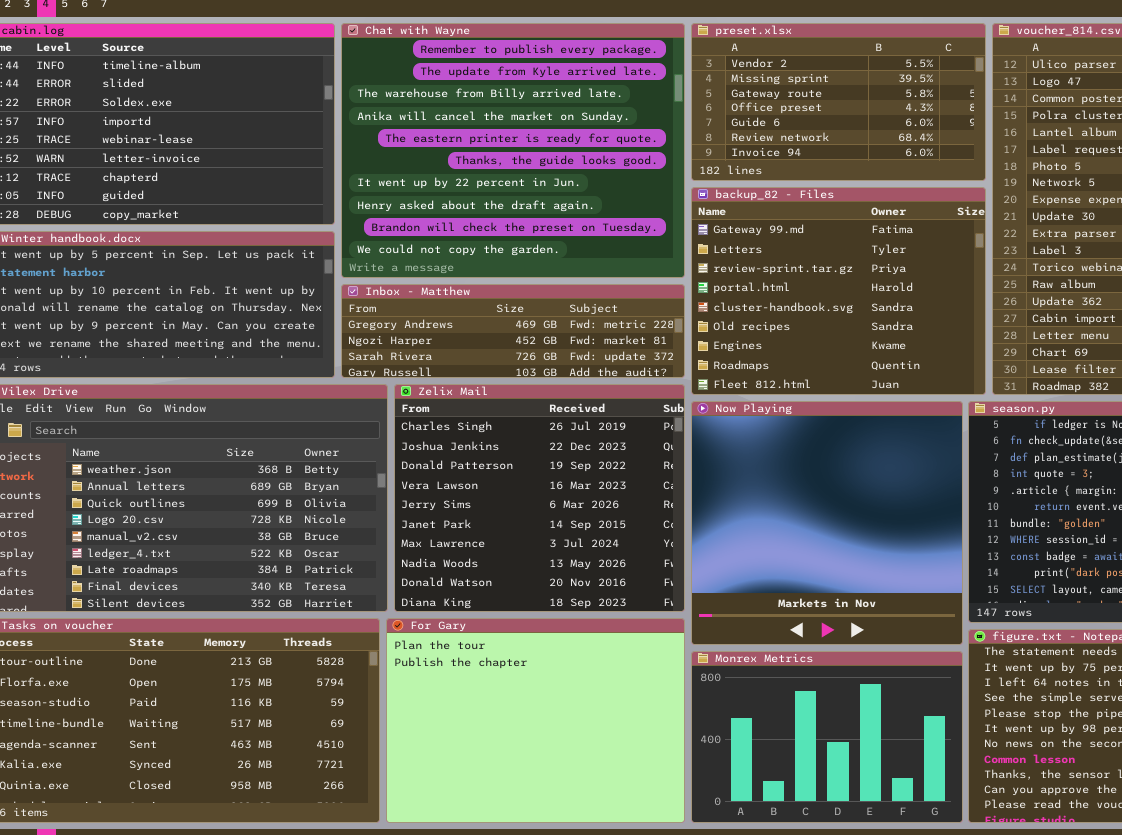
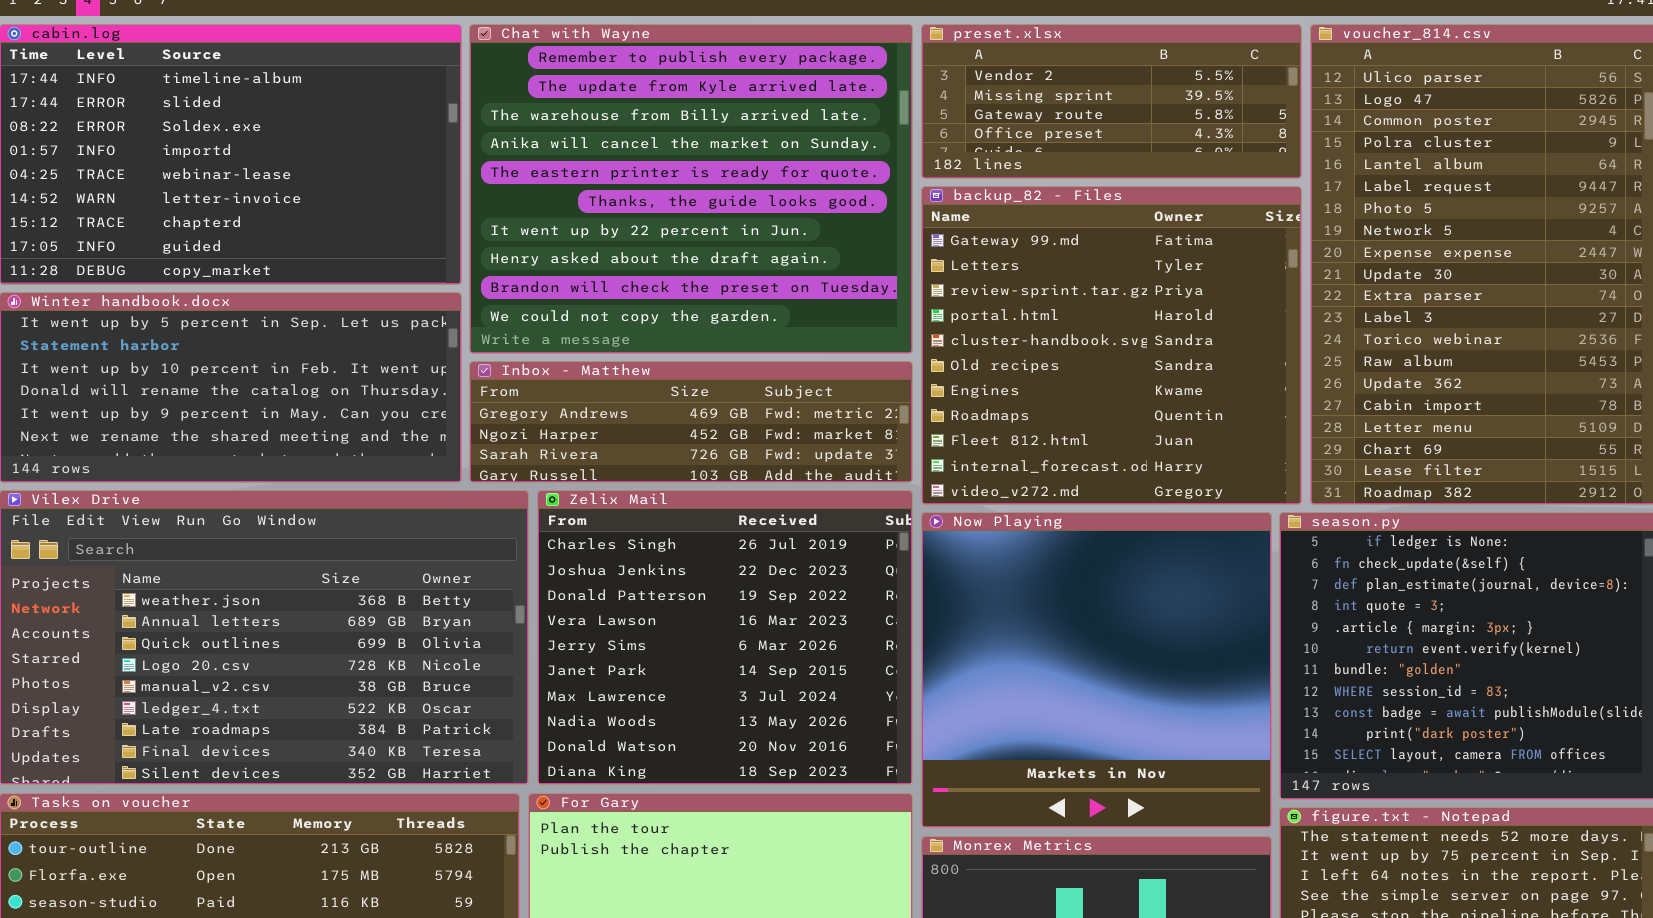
preset.xlsx: [691,23,986,181] -> [921,24,1302,179], resized
backup_82 - Files: [691,187,986,395] -> [921,186,1302,505], resized

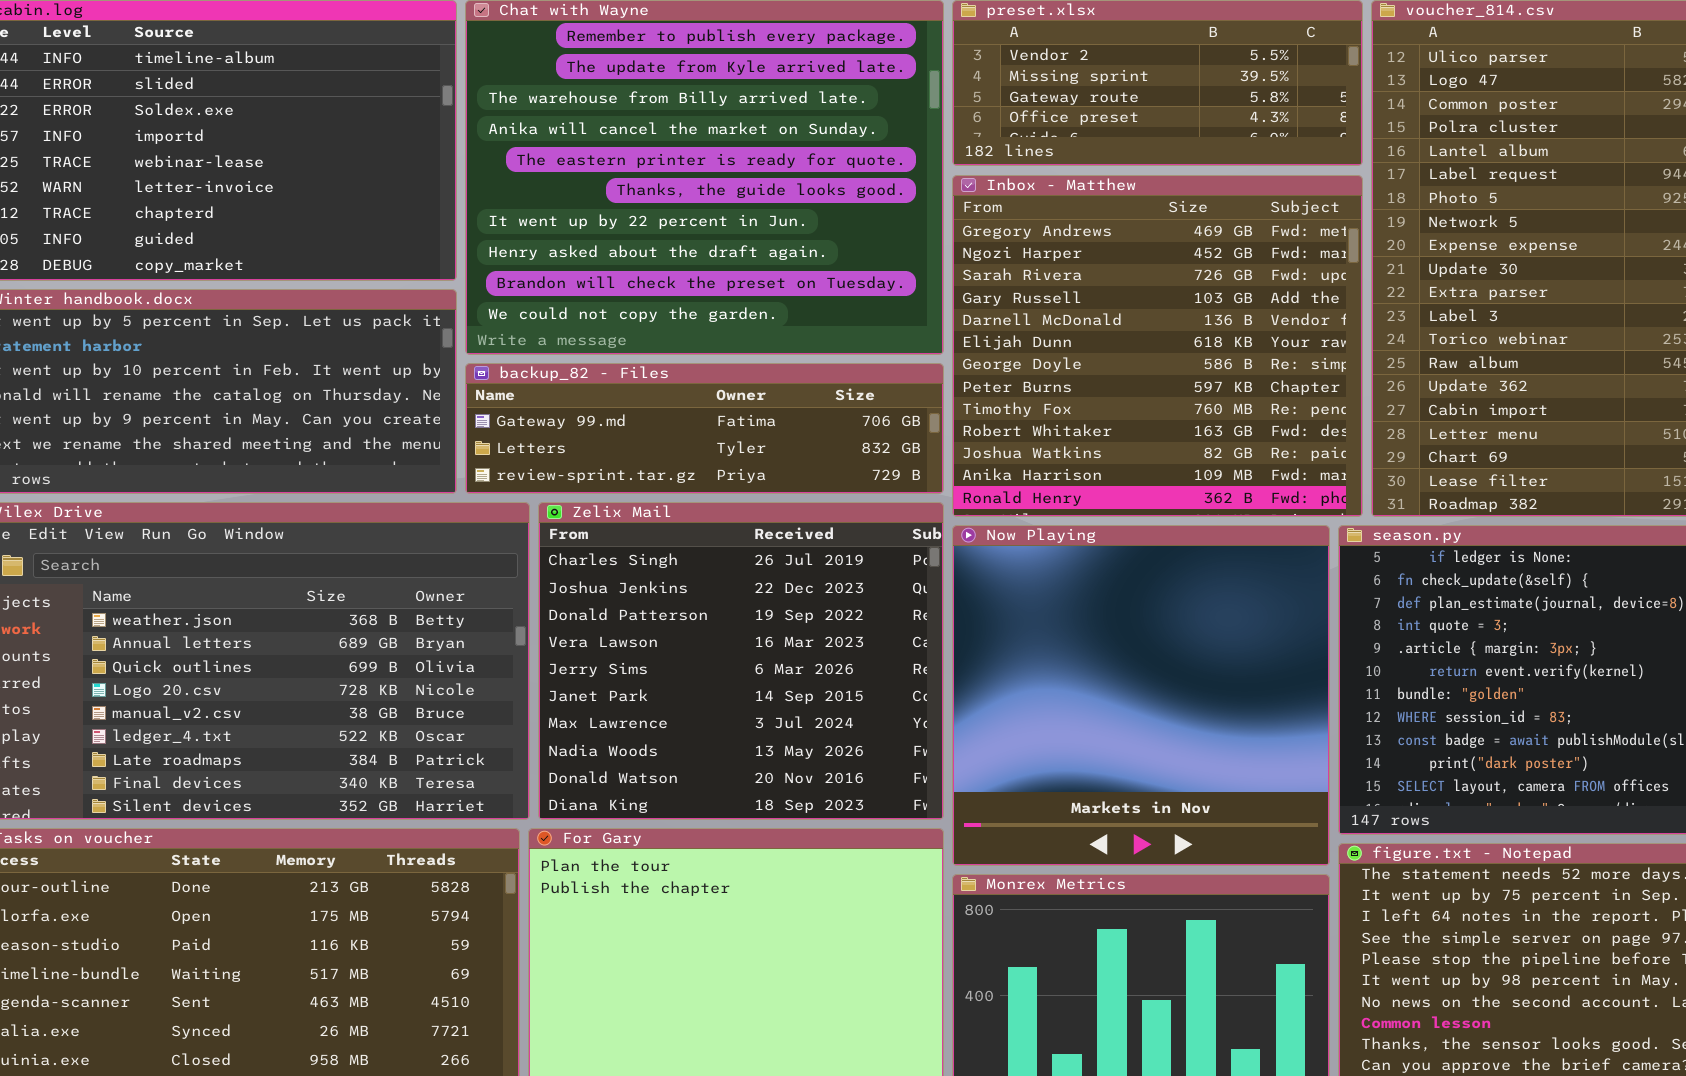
backup_82 - Files: [921,186,1302,505] -> [465,363,944,494], moved, resized
Inbox - Matthew: [469,361,913,483] -> [952,175,1363,517], moved, resized

